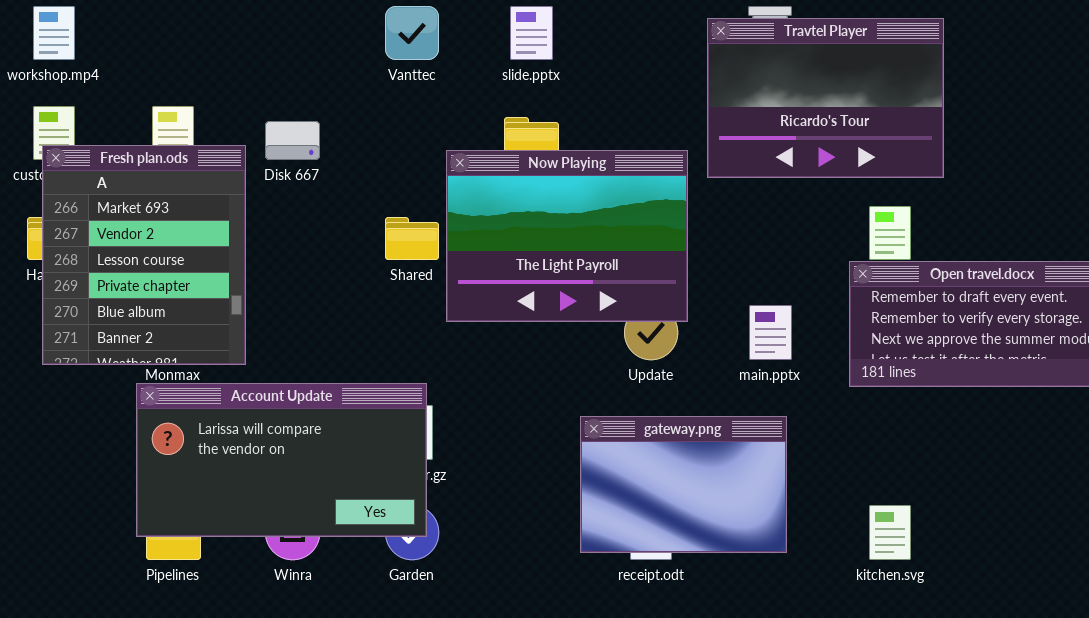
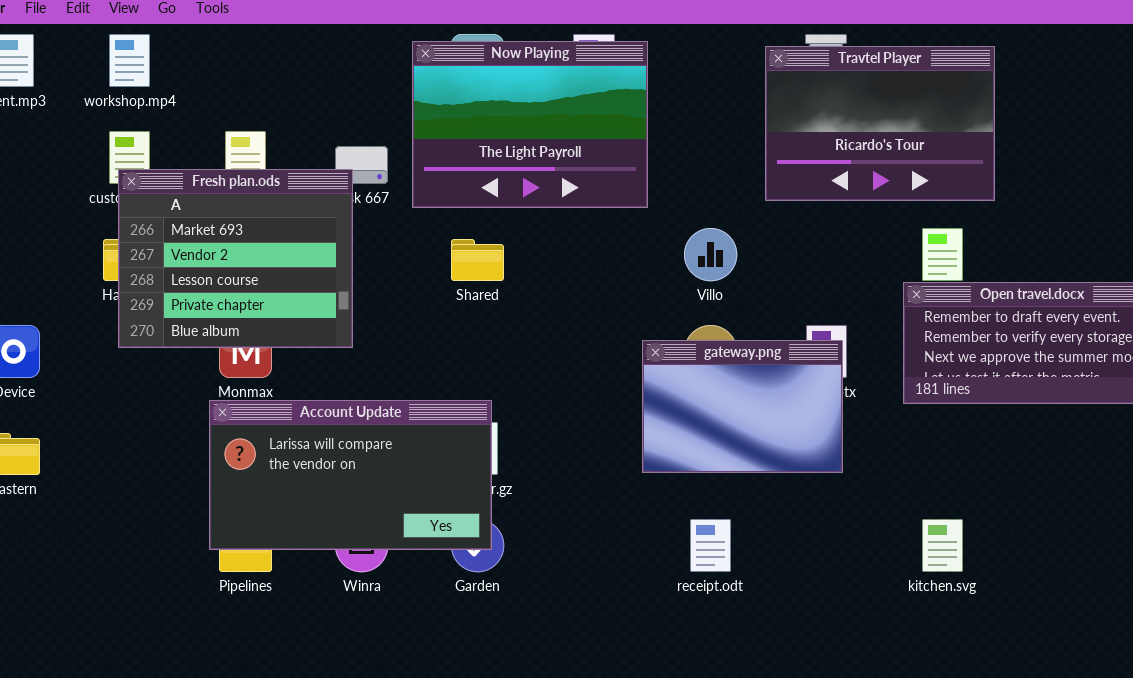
Fresh plan.ods: [42,145,246,365] -> [118,169,353,348], resized
Now Playing: [446,150,688,322] -> [412,41,648,208], moved
gateway.png: [580,416,787,553] -> [642,340,843,473], moved

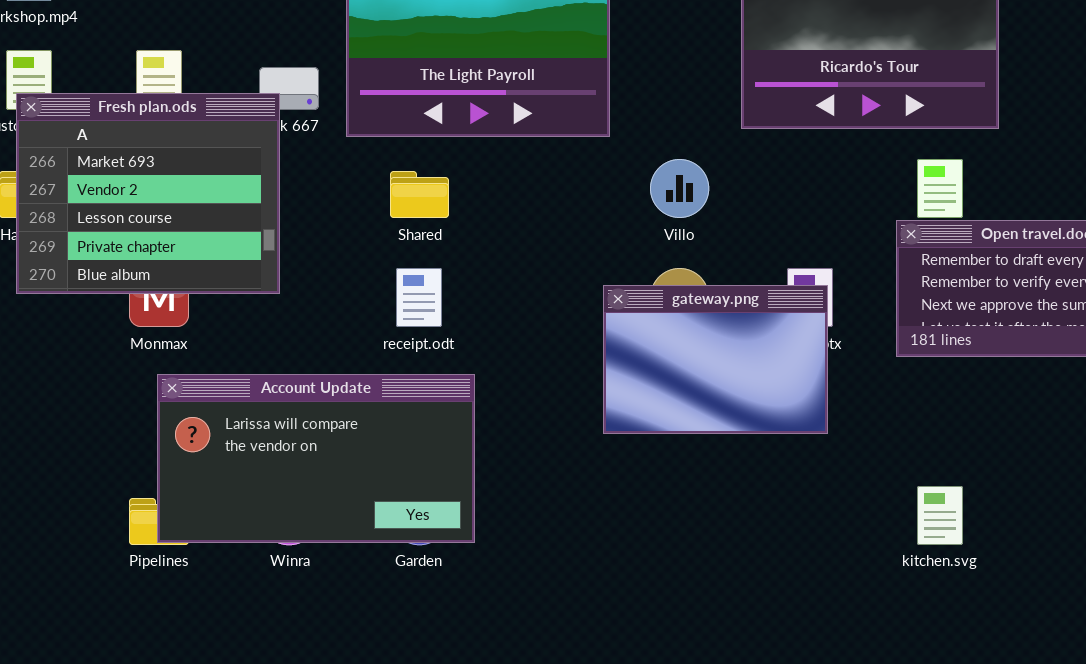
Account Update: [209,400,492,550] -> [157,374,475,543], moved
receipt.odt: [690,519,731,572] -> [396,268,442,327], moved

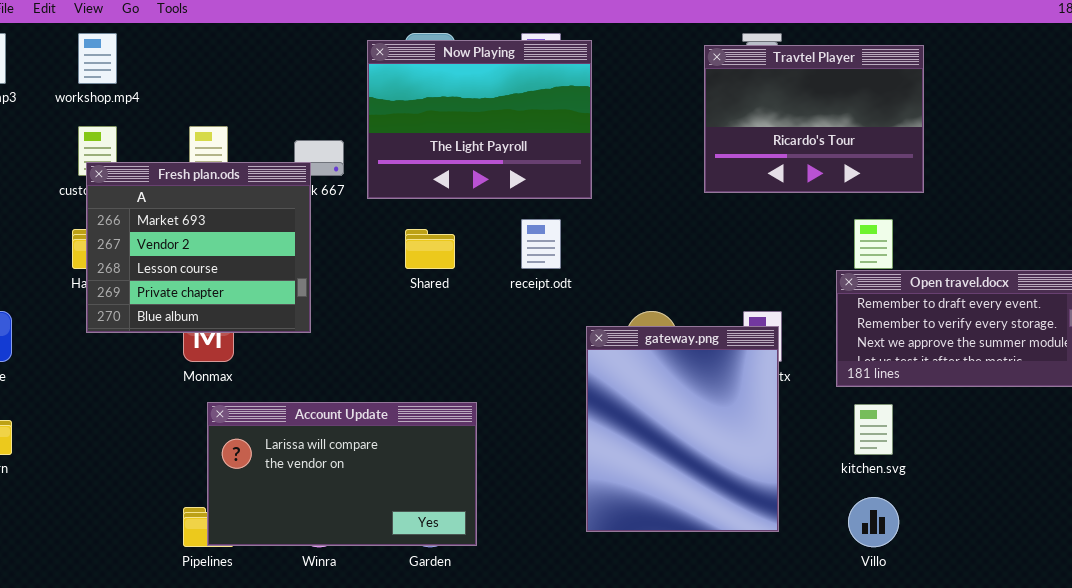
Villo: [650,159,709,218] -> [848,497,899,547], moved
receipt.odt: [396,268,442,327] -> [521,219,561,269], moved
gateway.png: [603,285,828,434] -> [586,326,779,532], resized
kitchen.svg: [917,486,963,545] -> [854,404,893,455], moved

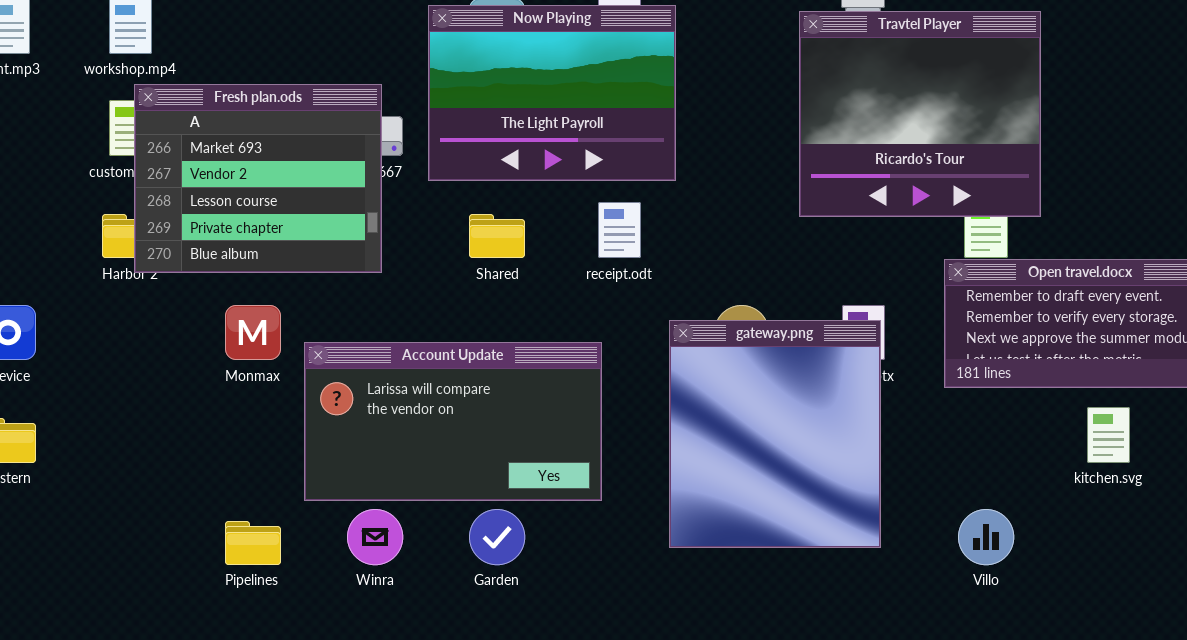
Travtel Player: [704,45,924,193] -> [799,11,1041,217], resized
Fresh plan.ods: [86,162,311,333] -> [134,84,382,273], moved
Account Update: [207,402,477,546] -> [304,342,602,501], moved
kitchen.svg: [854,404,893,455] -> [1087,407,1130,463], moved

